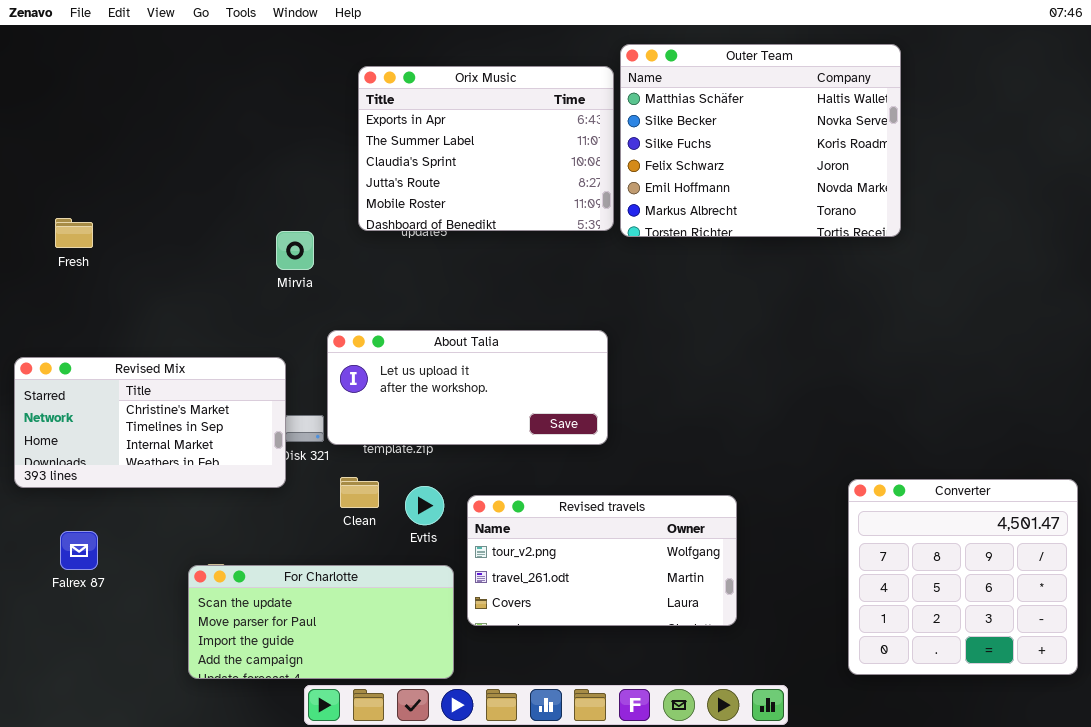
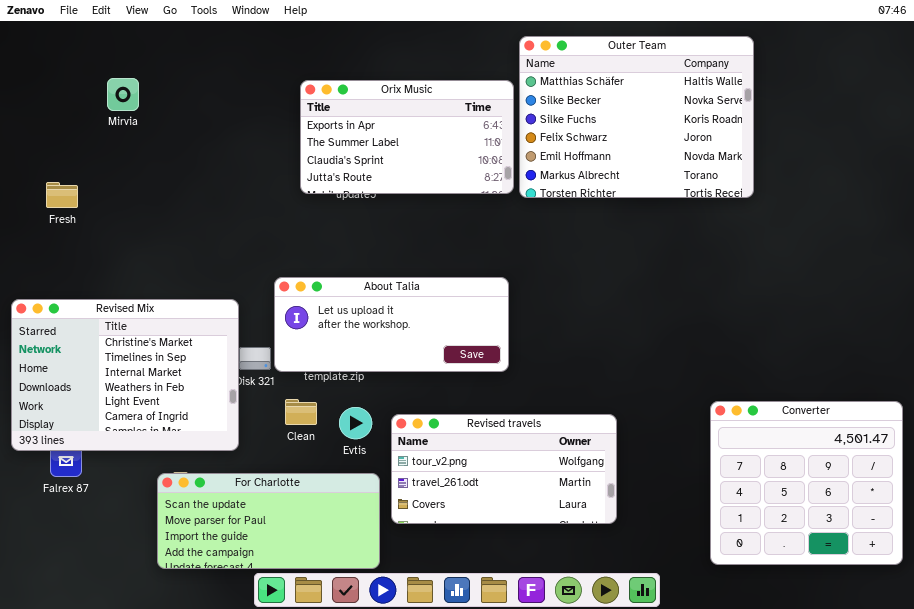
Orix Music: [358,66,614,231] -> [300,80,514,194], resized
Mirvia: [276,231,314,270] -> [107,78,139,111], moved
Revised Mix: [14,357,286,488] -> [11,299,239,451], resized

